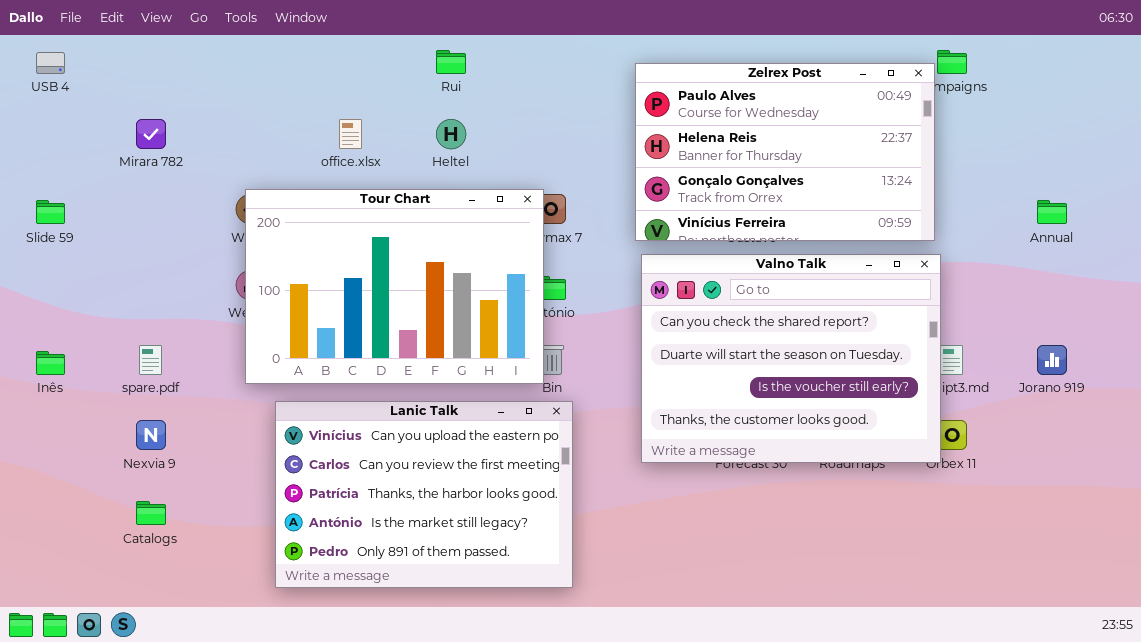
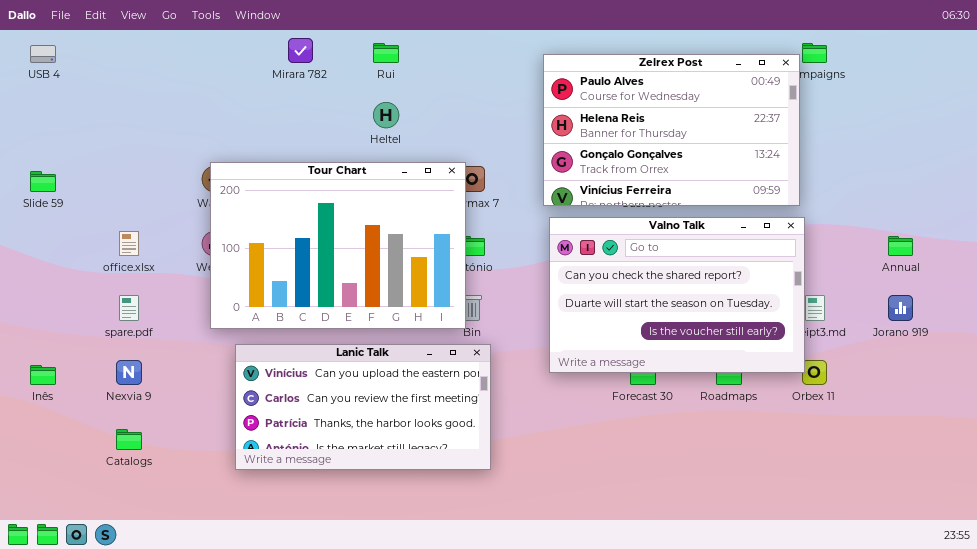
Mirara 782: [136,119,166,149] -> [288,38,313,63], moved
office.xlsx: [339,119,362,149] -> [119,231,139,256], moved
Annual: [1037,200,1067,224] -> [888,236,913,256], moved
Valno Talk: [641,254,941,463] -> [549,217,805,373], resized
Inês: [36,351,65,375] -> [30,365,56,385], moved
Lanic Talk: [275,401,573,588] -> [235,344,491,470], resized

